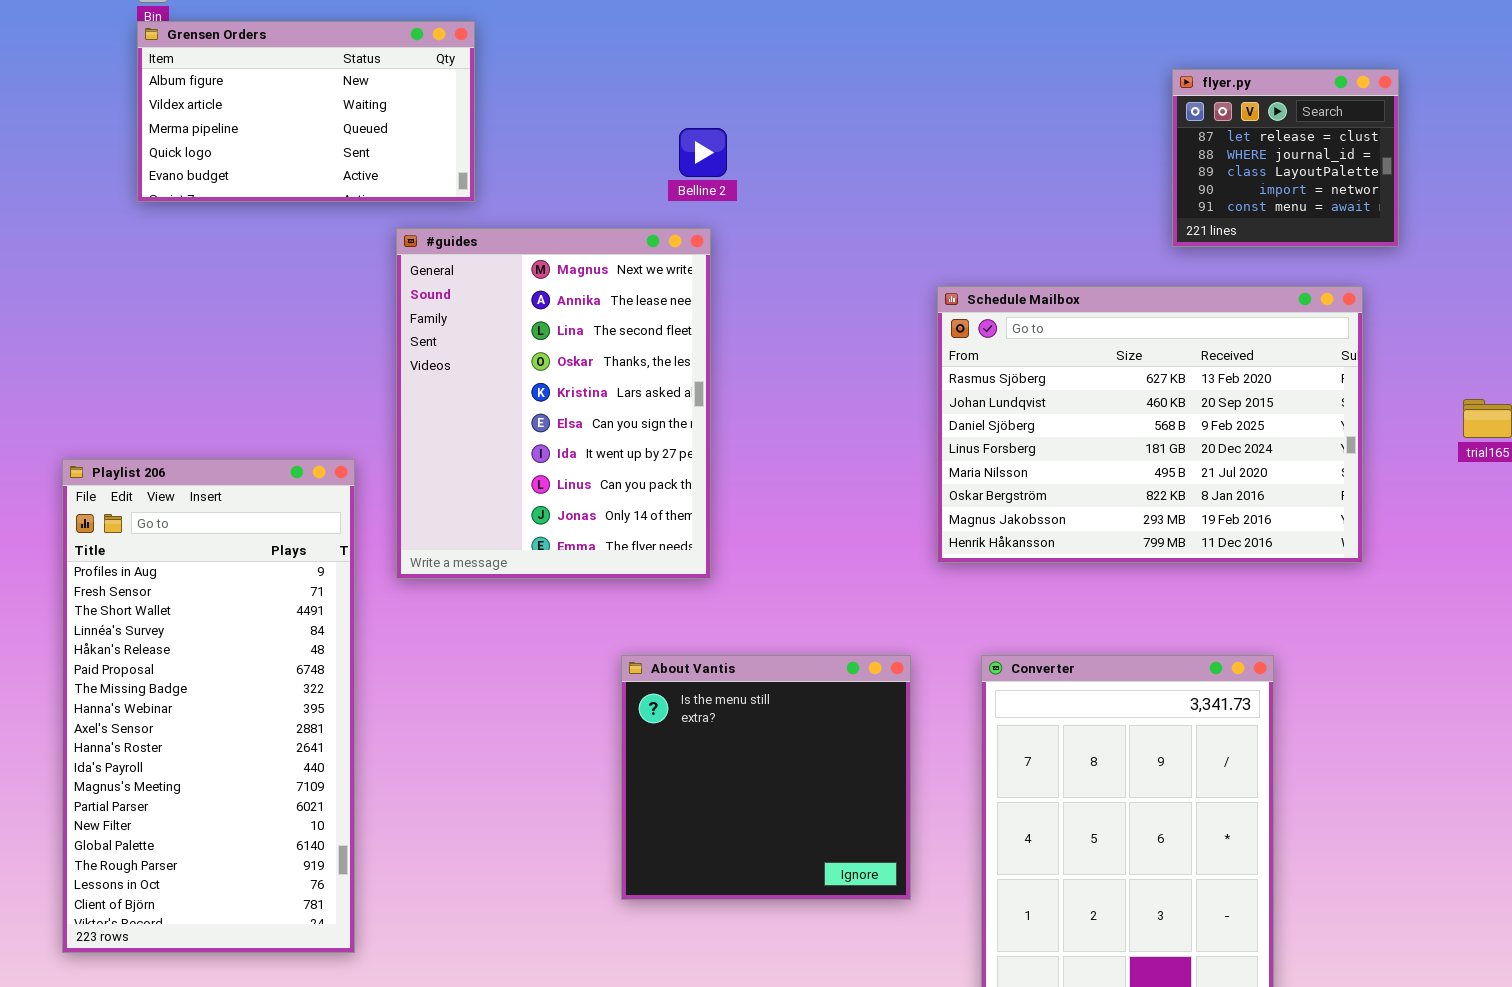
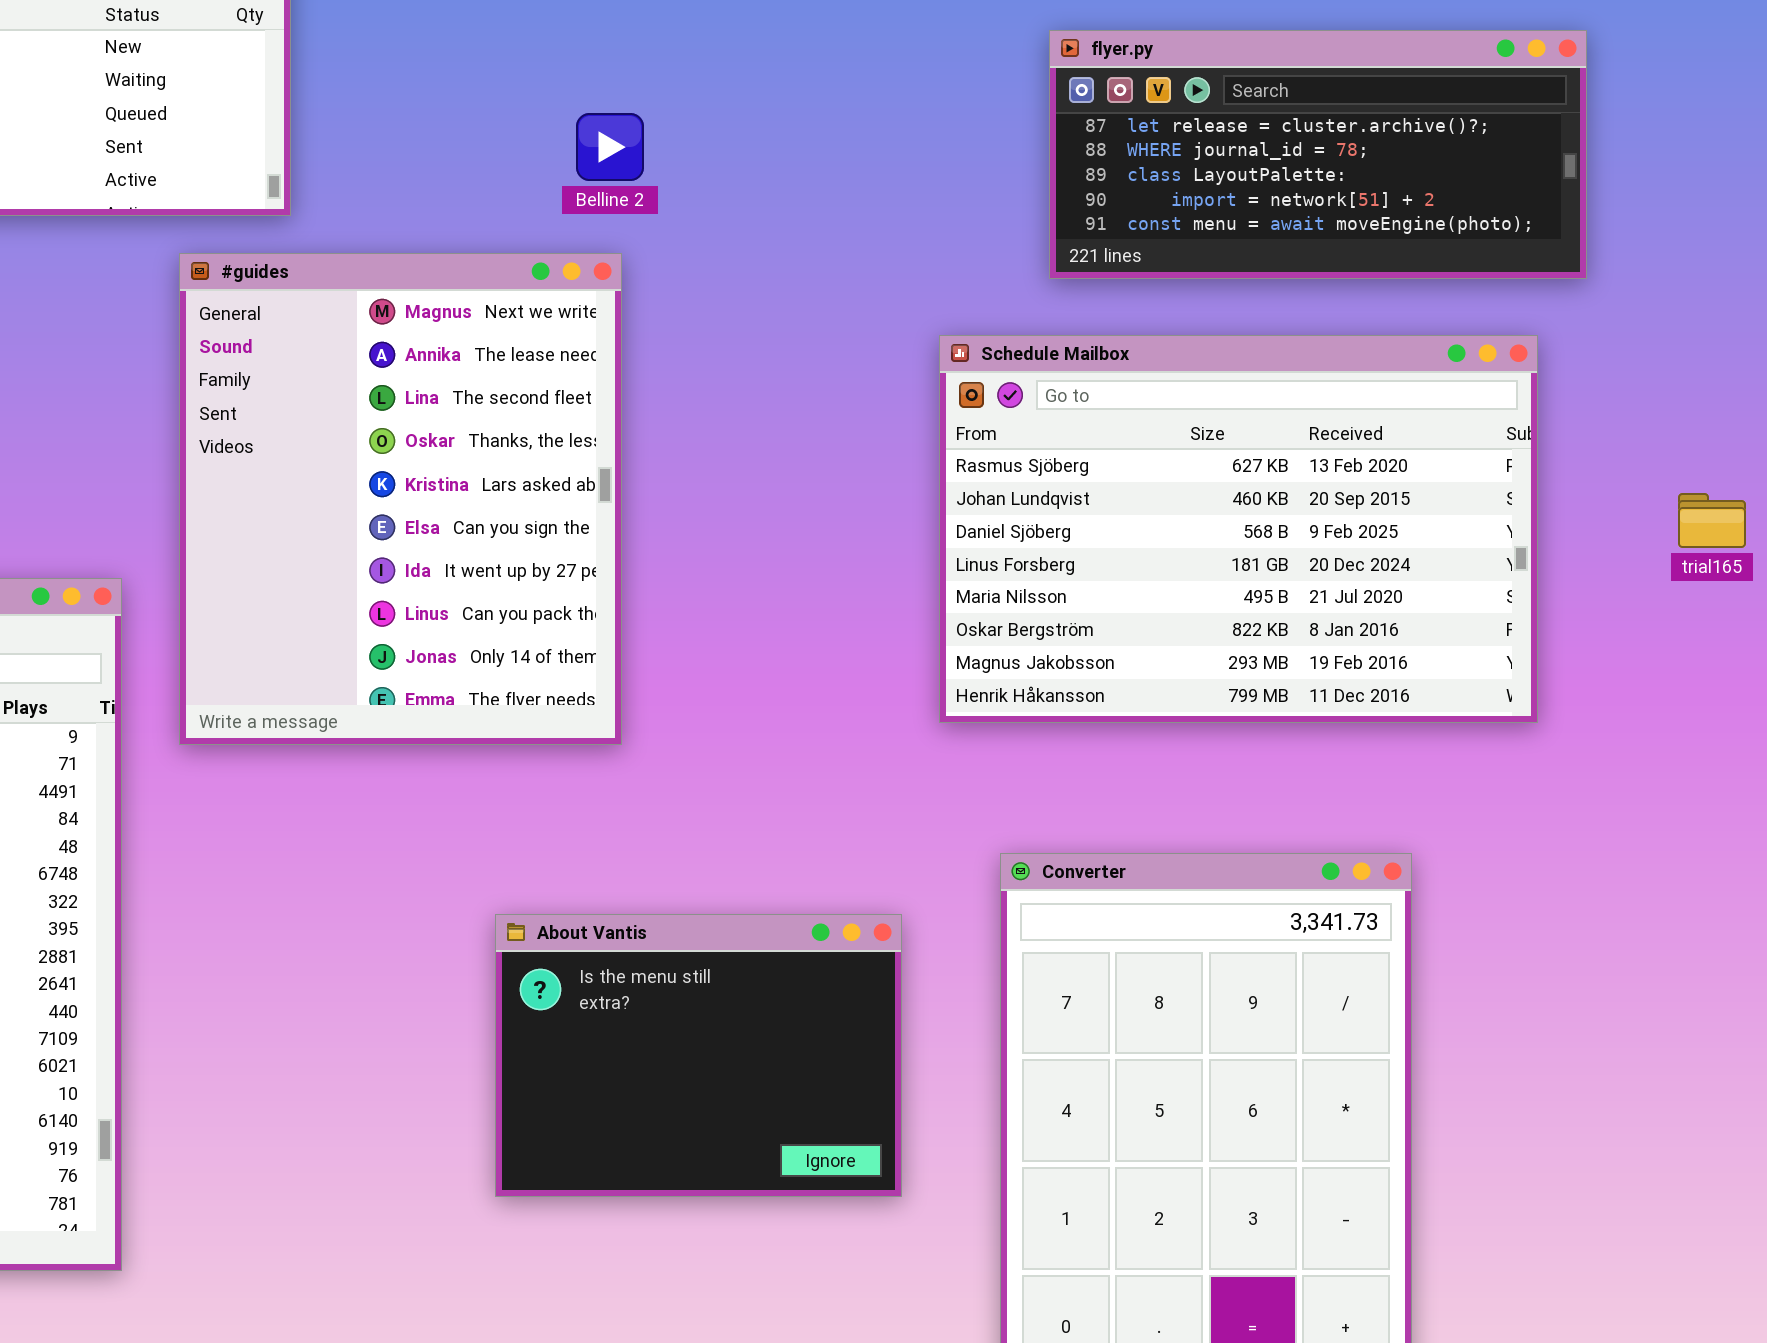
flyer.py: [1172,69,1399,247] -> [1049,30,1587,279], resized
About Vantis: [621,655,911,900] -> [495,914,902,1197], resized

